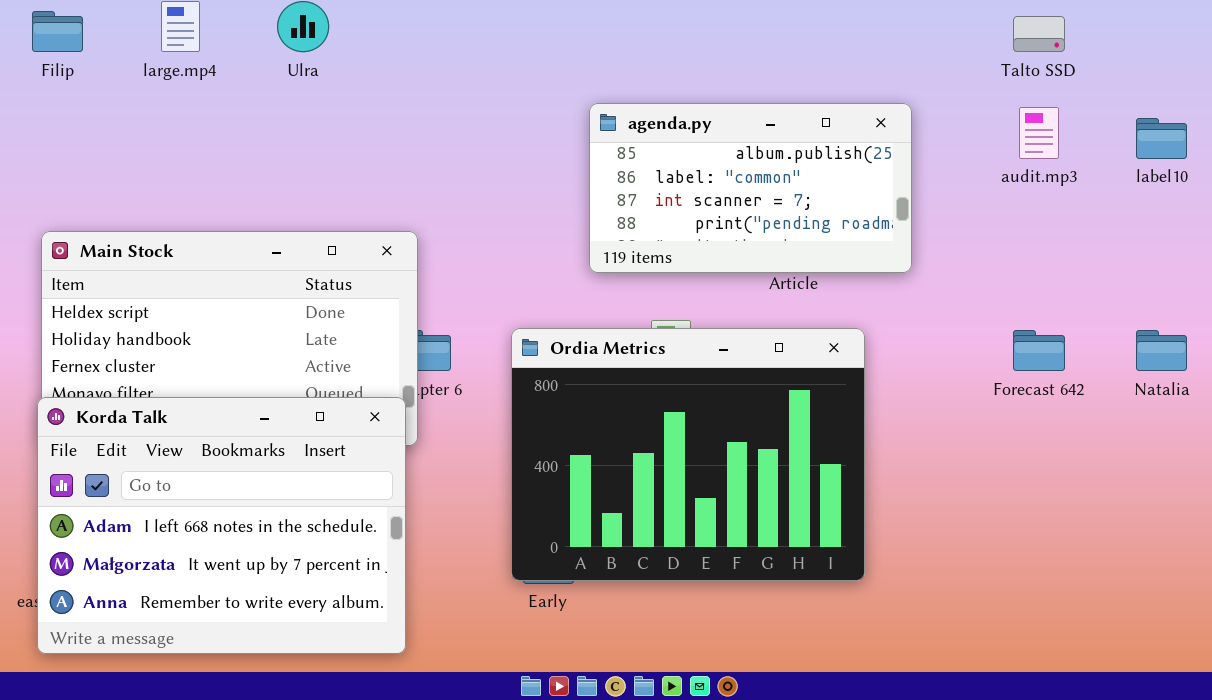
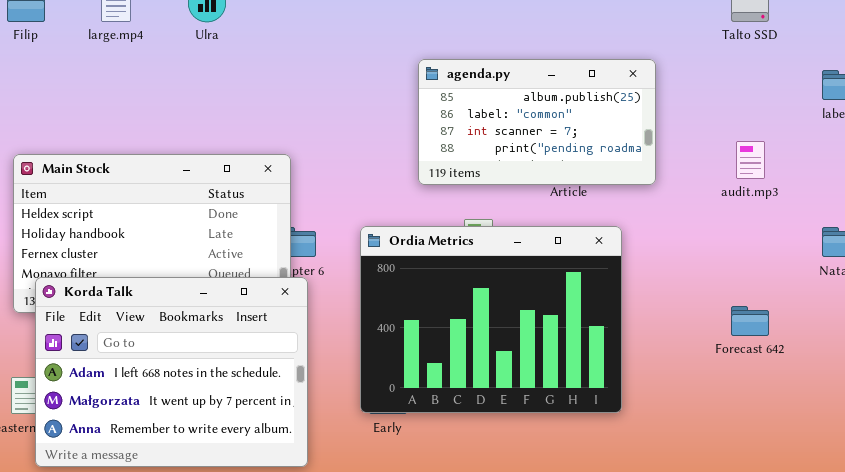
audit.mp3: [1019,107,1059,159] -> [736,141,765,179], moved
Forecast 642: [1013,330,1065,371] -> [731,306,769,336], moved
Korda Talk: [37,397,406,654] -> [35,277,308,467], moved

